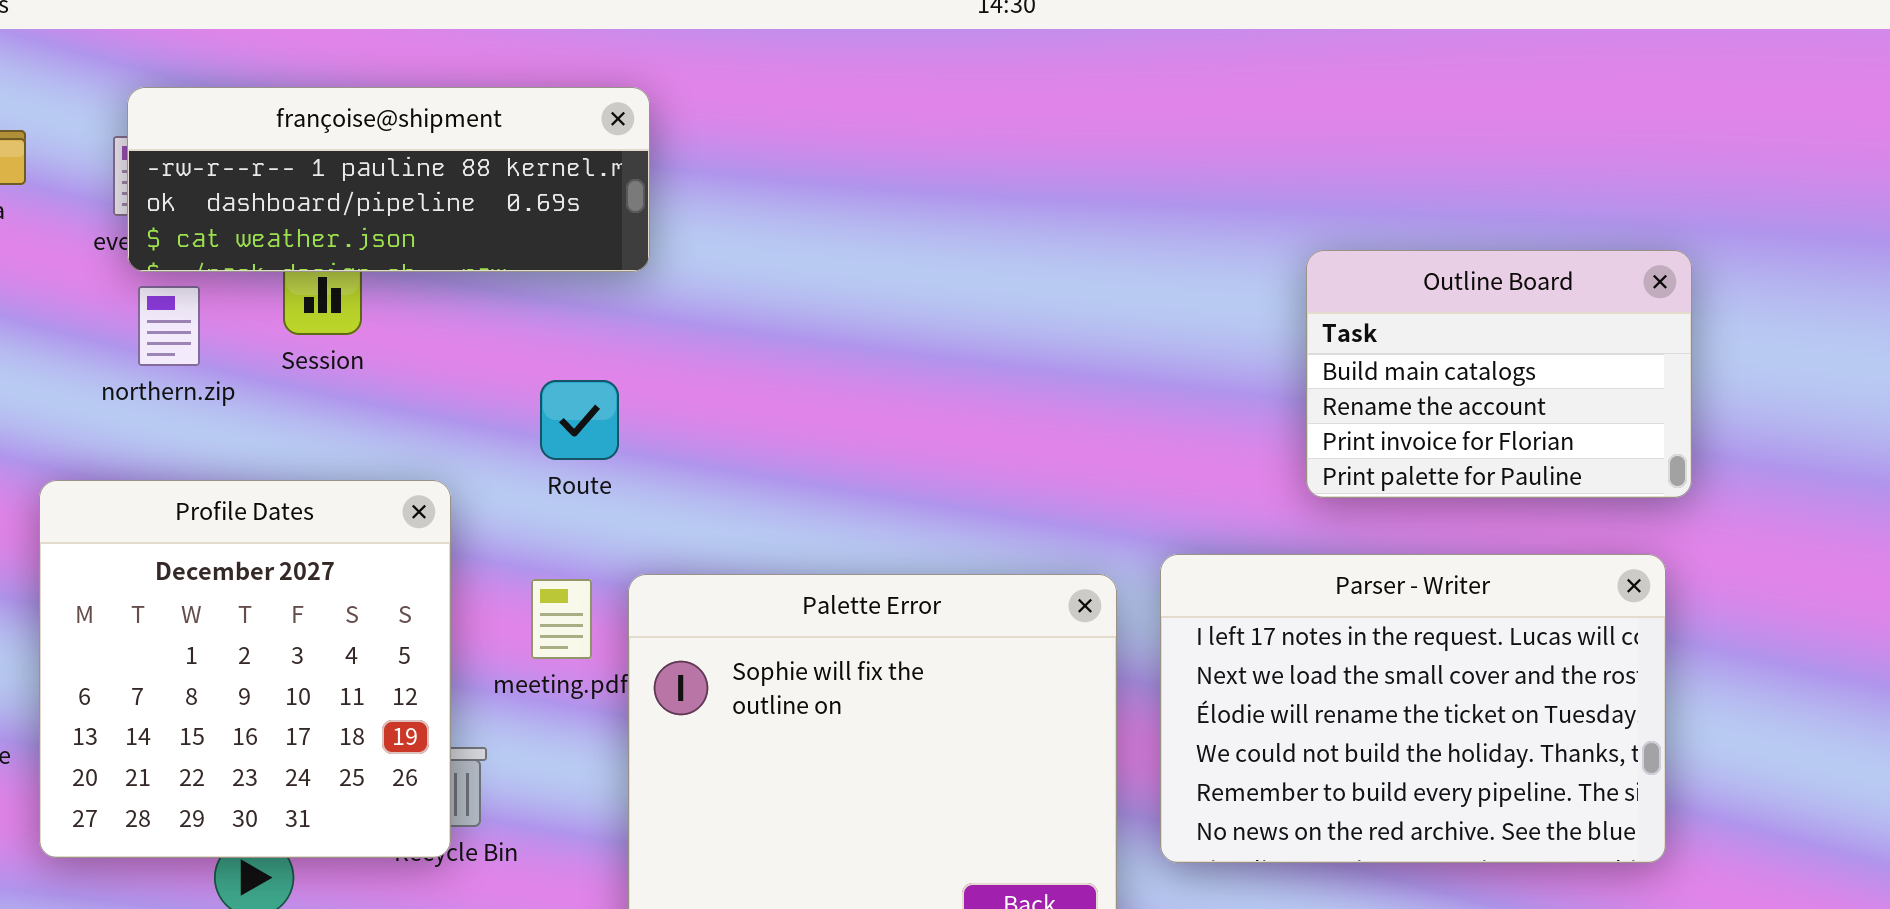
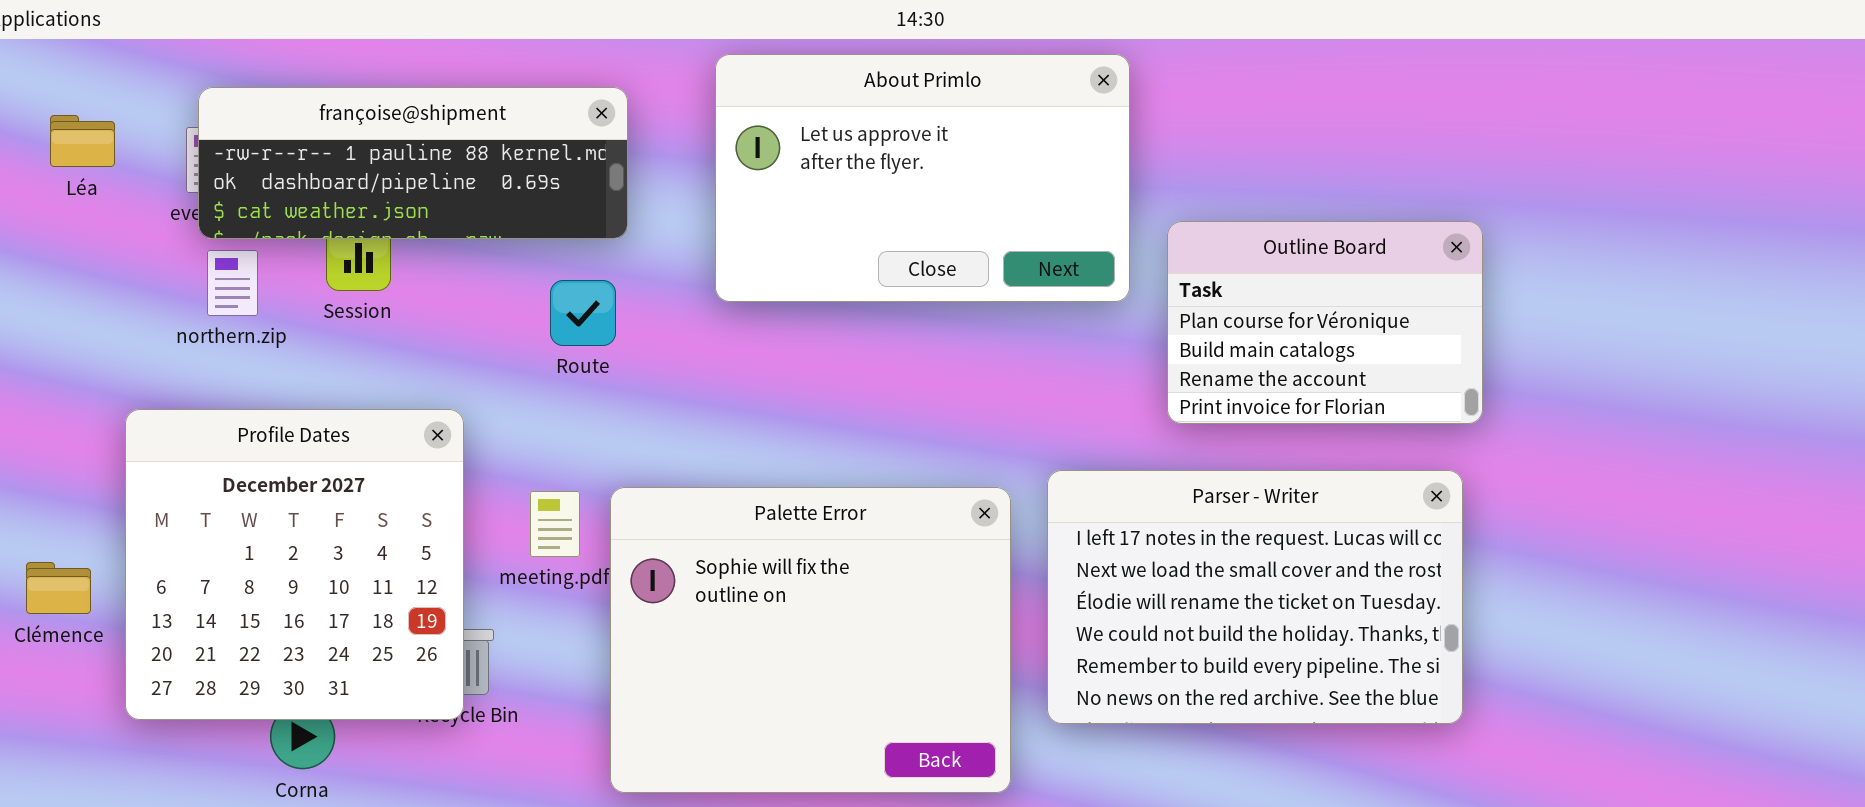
About Primlo: none -> [715,54,1130,302], opened
Outline Board: [1306,250,1692,498] -> [1167,221,1483,424], scrolled up 1 row
Route: [540,380,619,460] -> [550,280,616,346], moved

